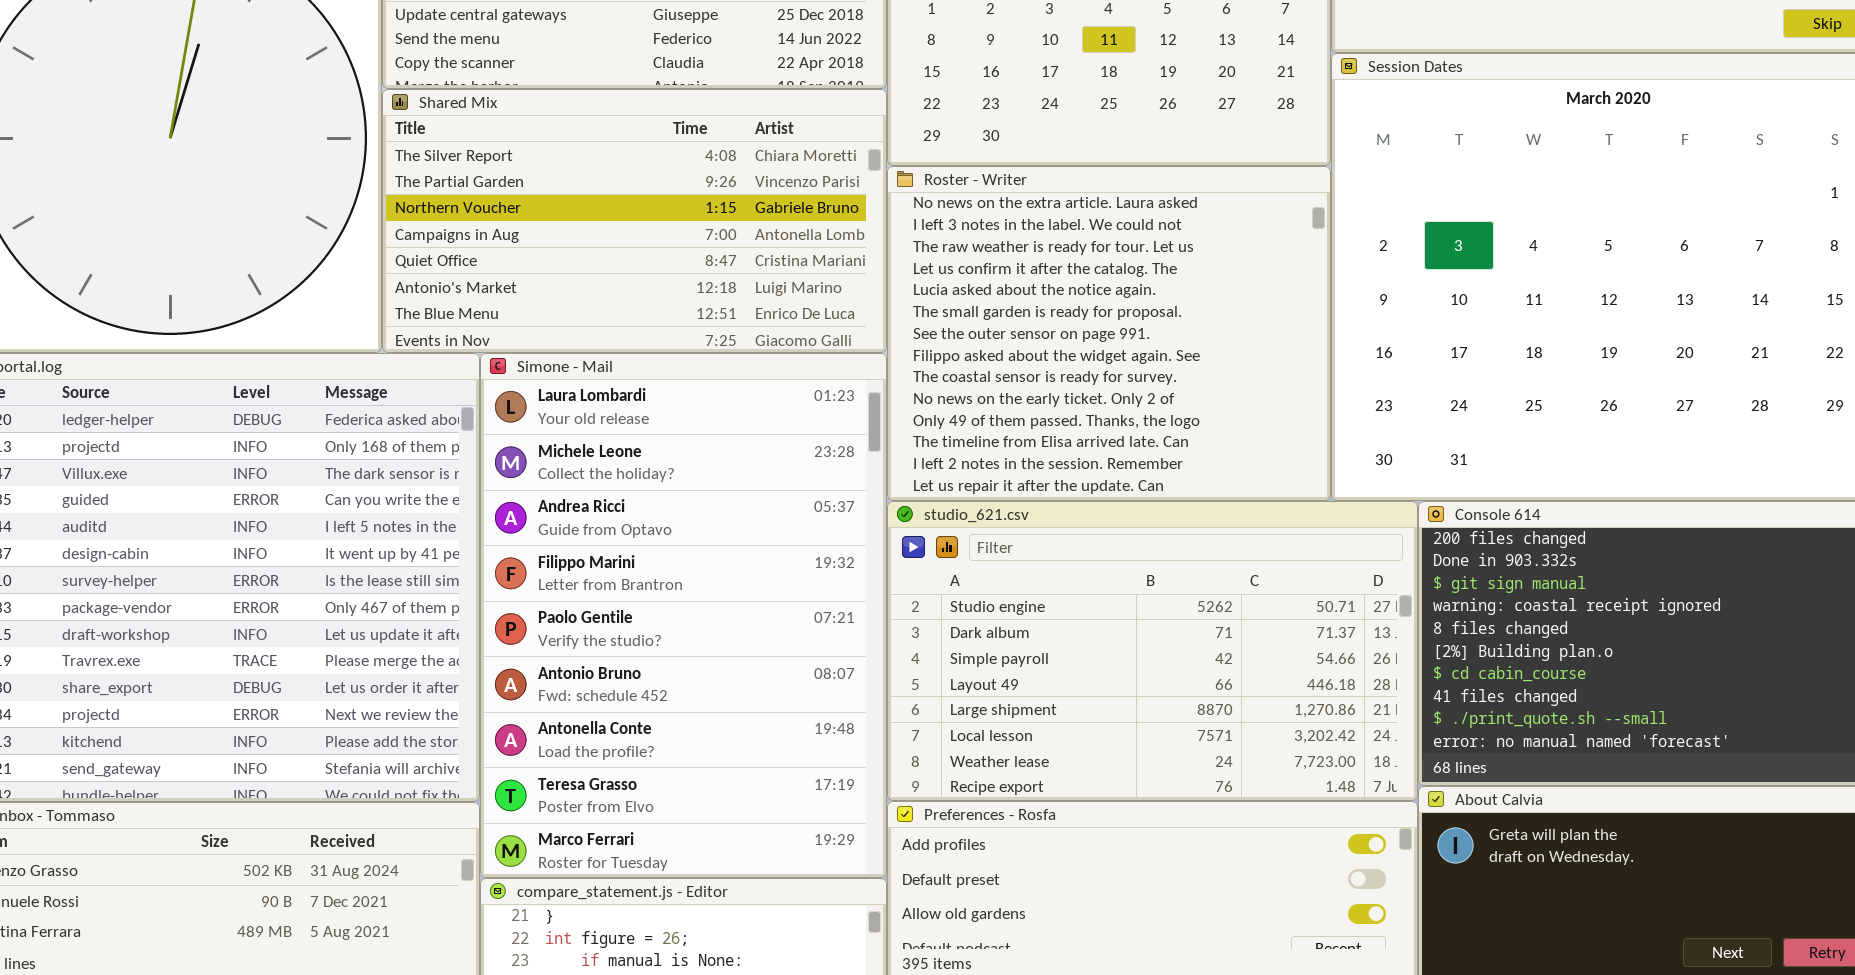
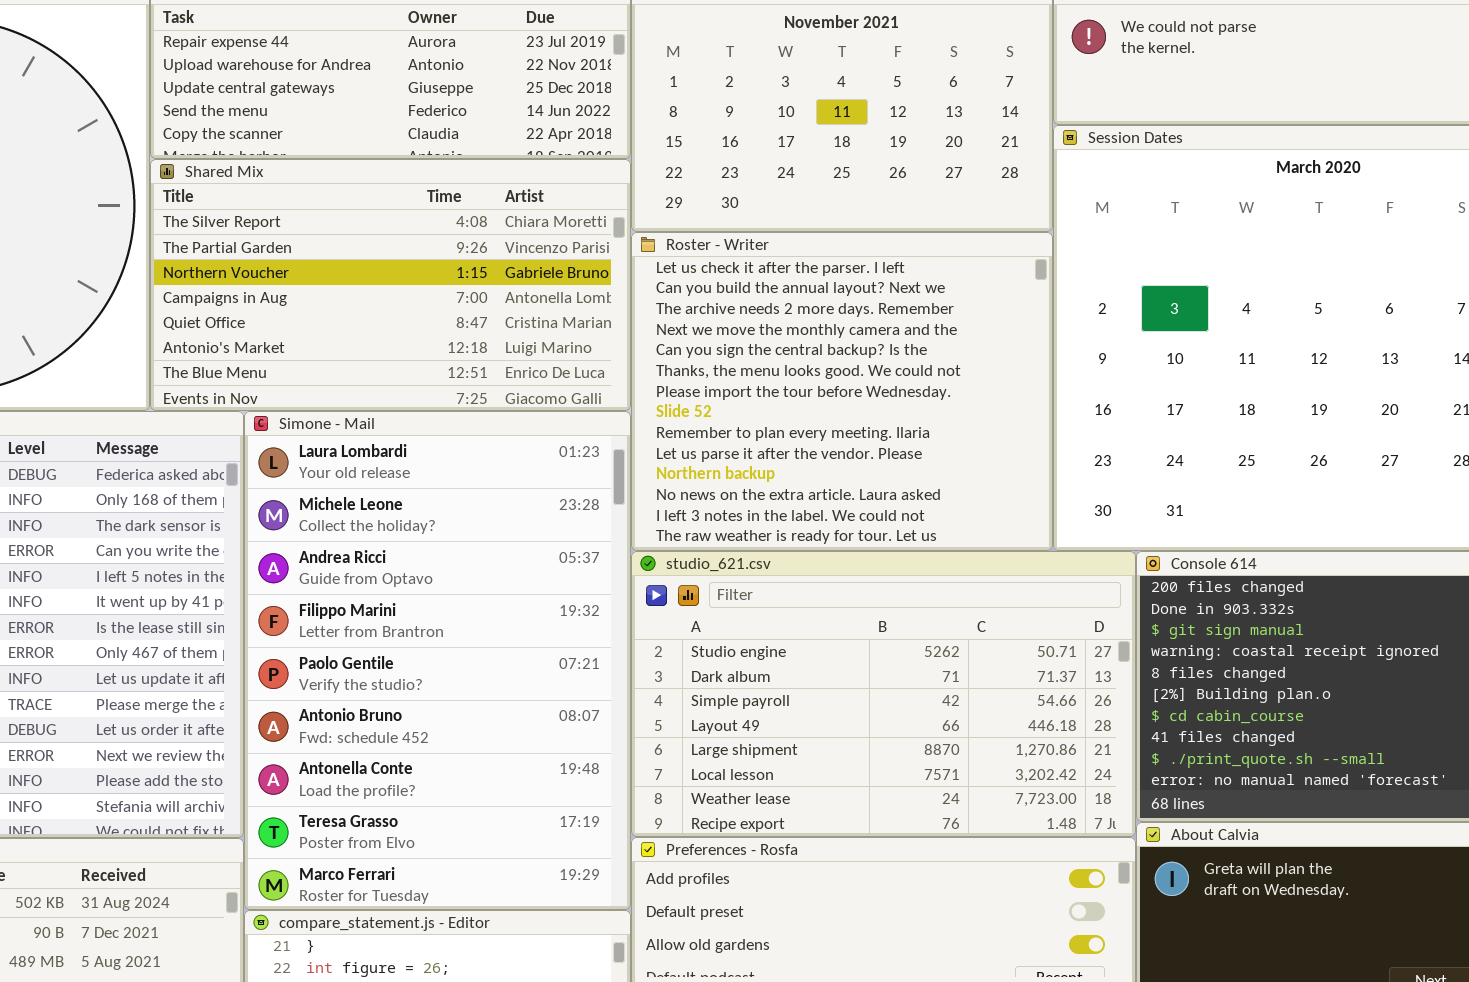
Roster - Writer: [887,166,1331,501] -> [631,232,1053,551], scrolled up 11 rows

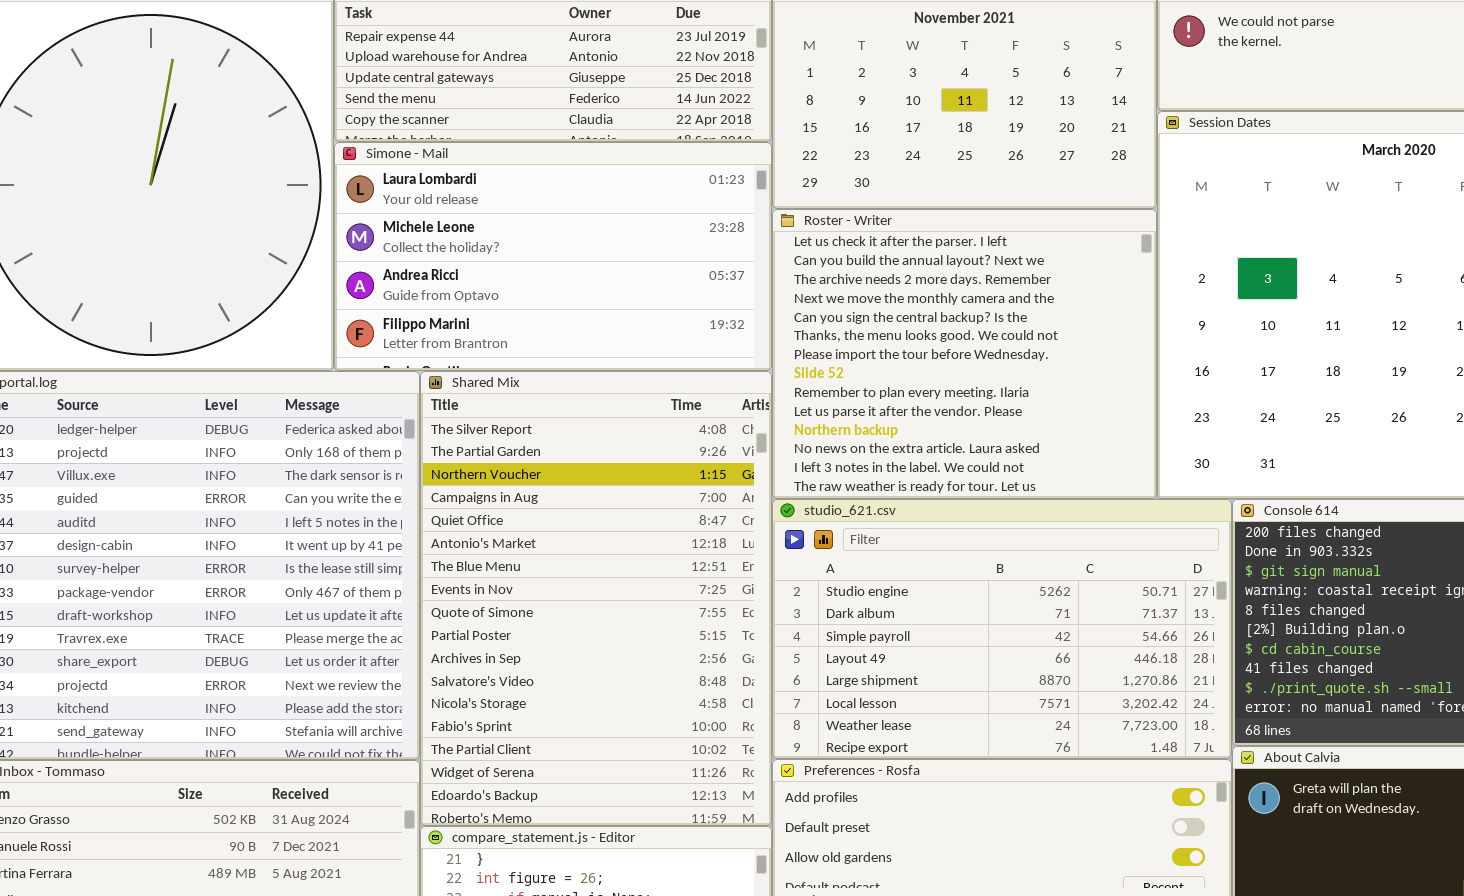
Shared Mix: [150,159,631,411] -> [420,371,772,826], moved, resized
Simone - Mail: [244,411,631,910] -> [334,142,772,371], moved, resized

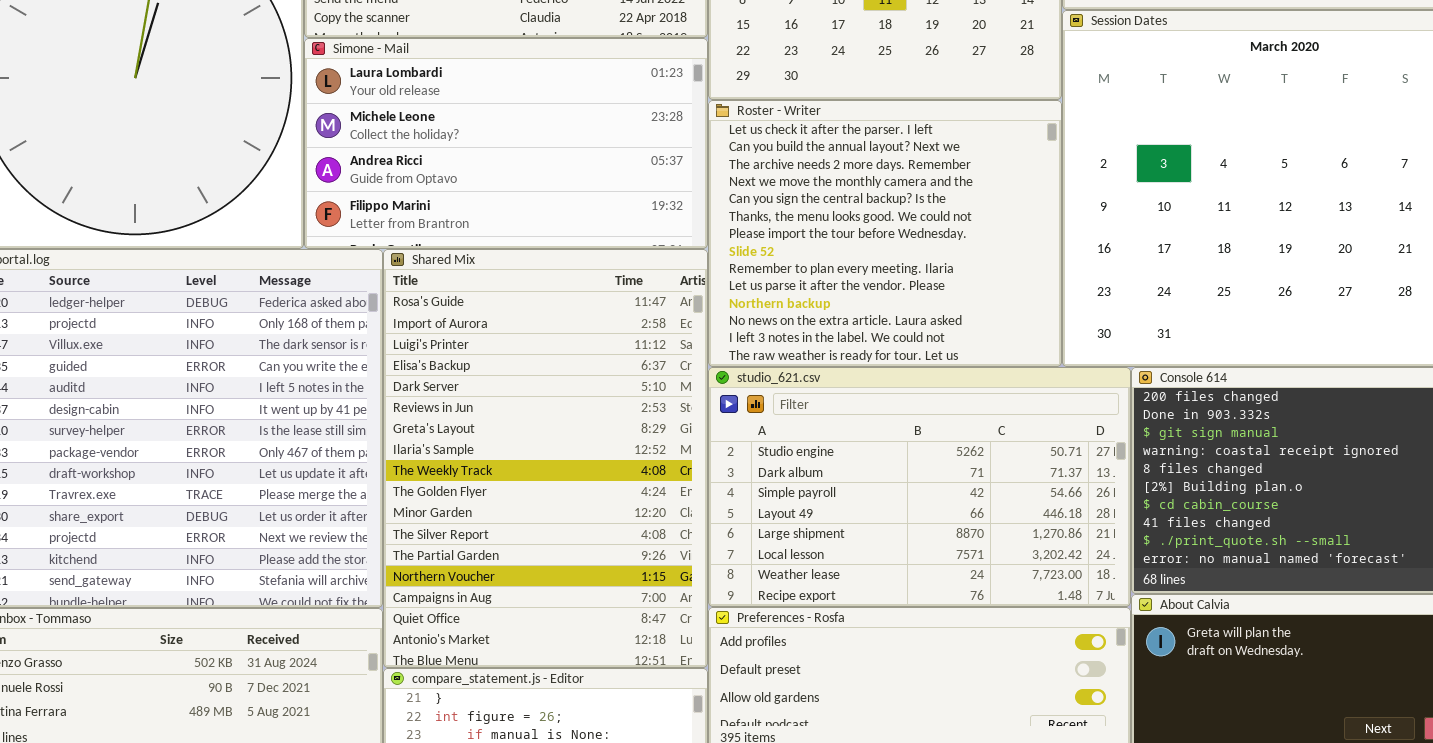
Shared Mix: [420,371,772,826] -> [383,249,708,668], scrolled up 11 rows

